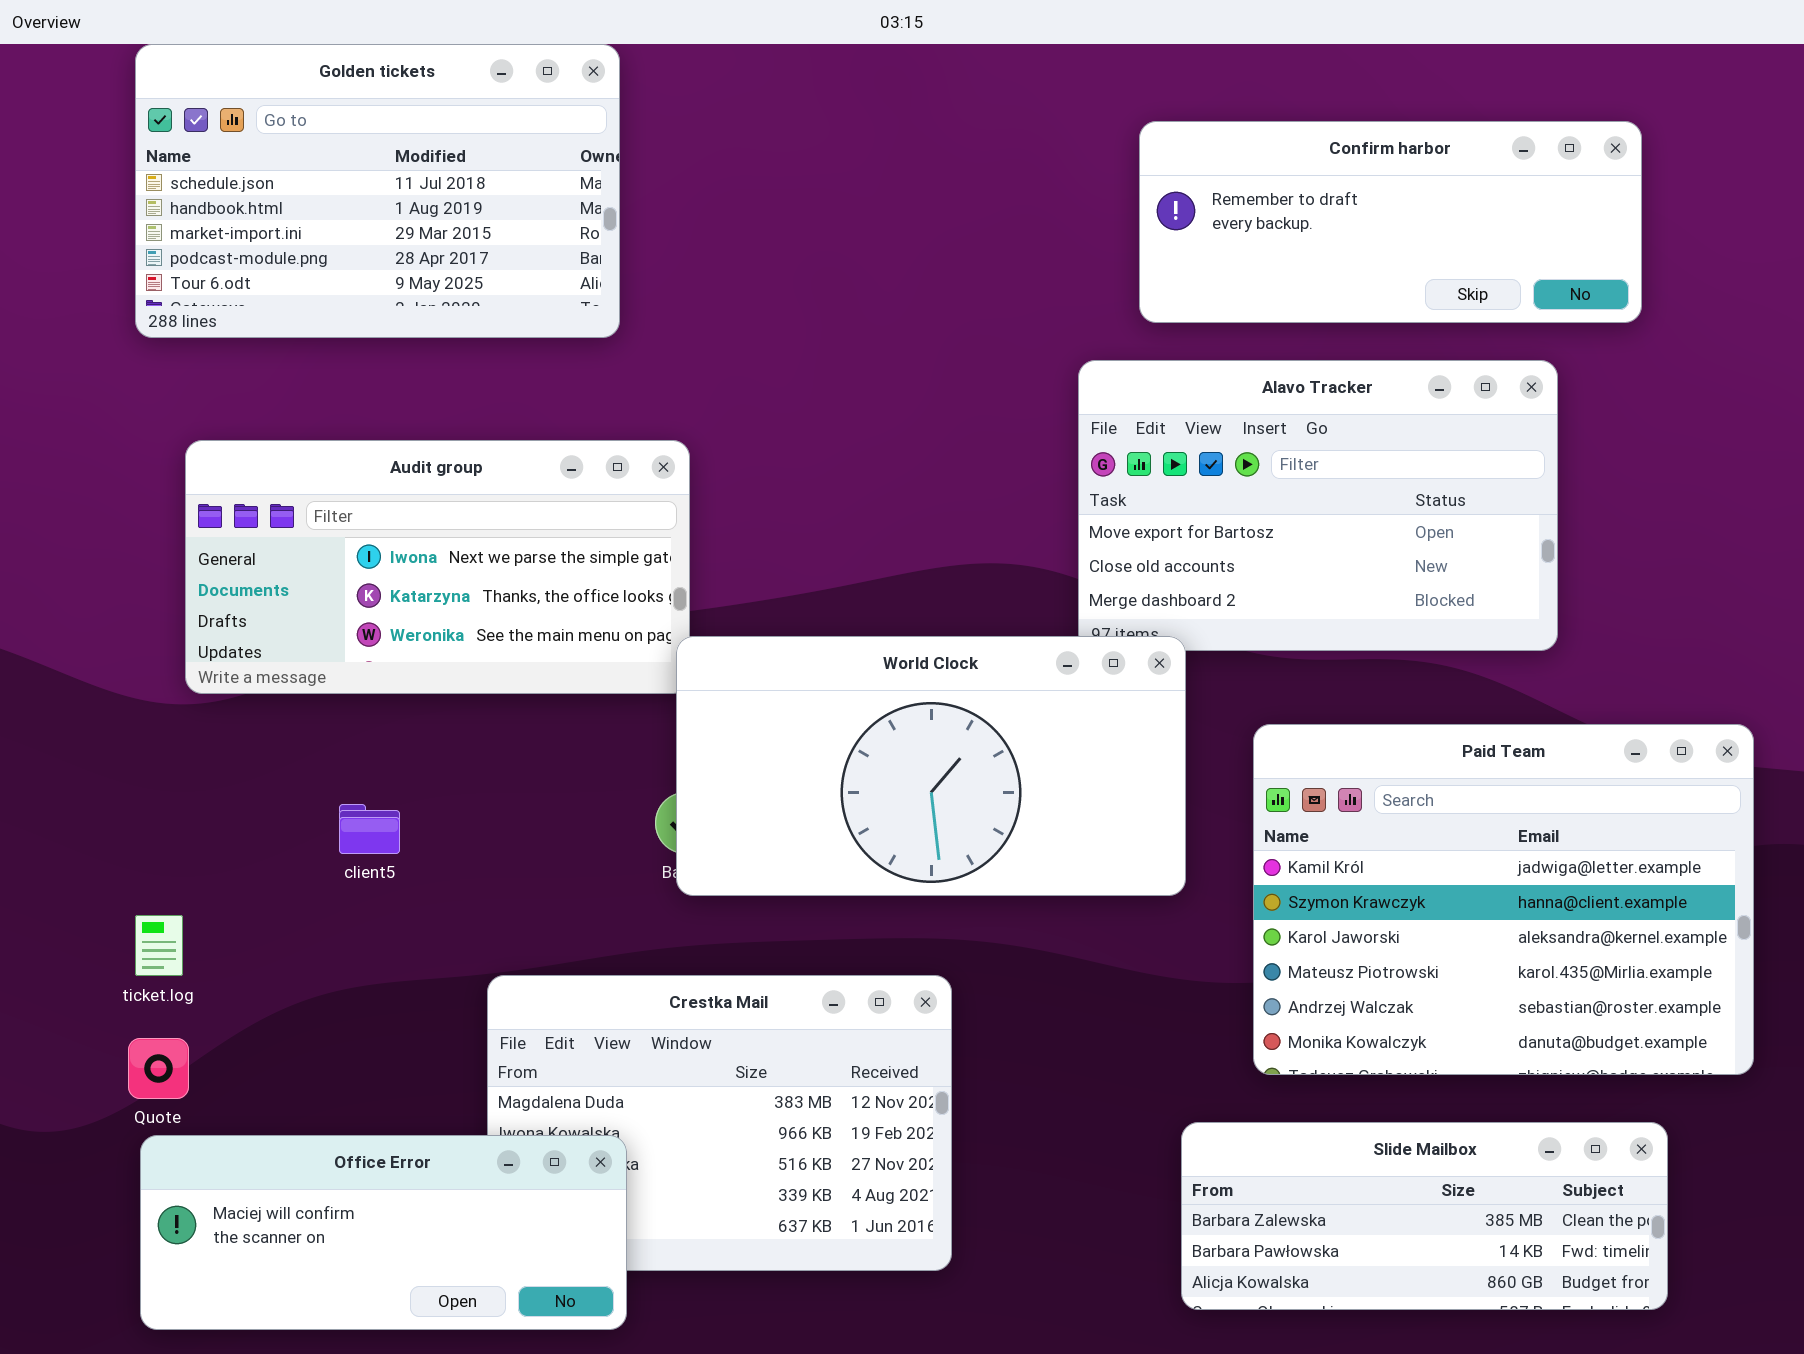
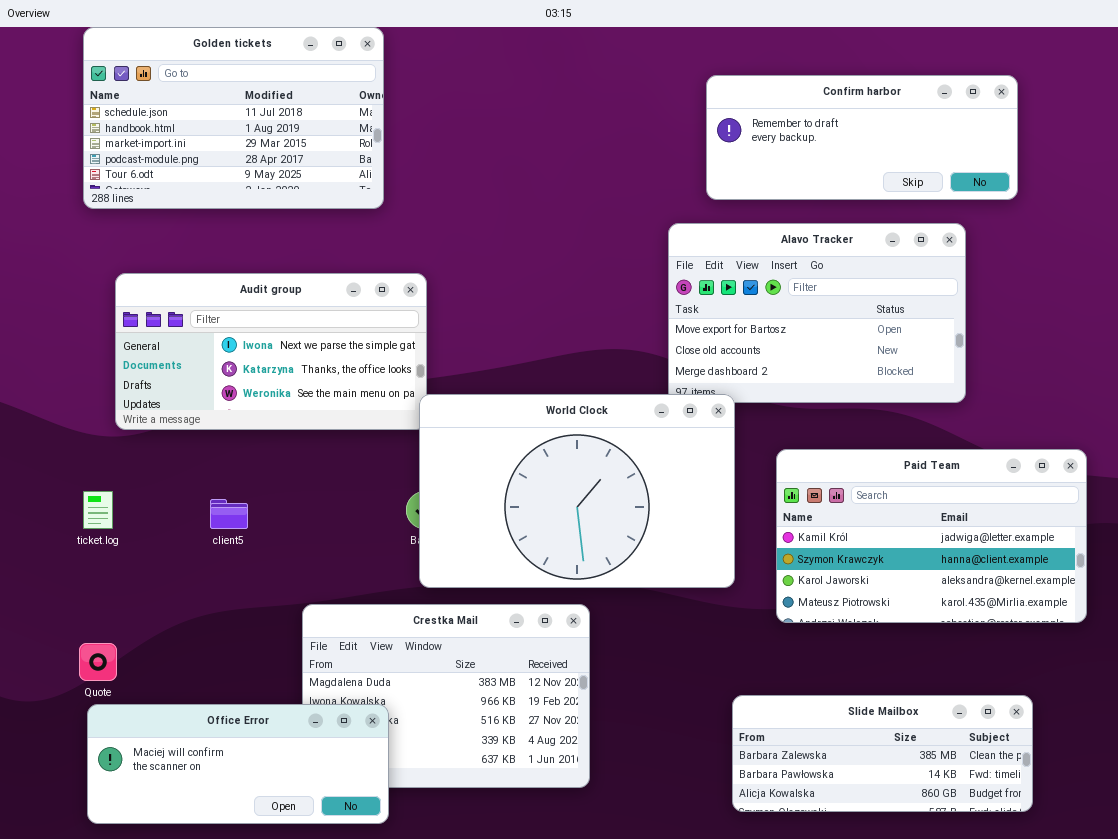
World Clock: [676,636,1186,896] -> [419,394,735,588], resized
Paid Team: [1253,724,1754,1075] -> [776,449,1087,623], resized
ticket.log: [135,915,183,976] -> [83,491,113,529], moved

